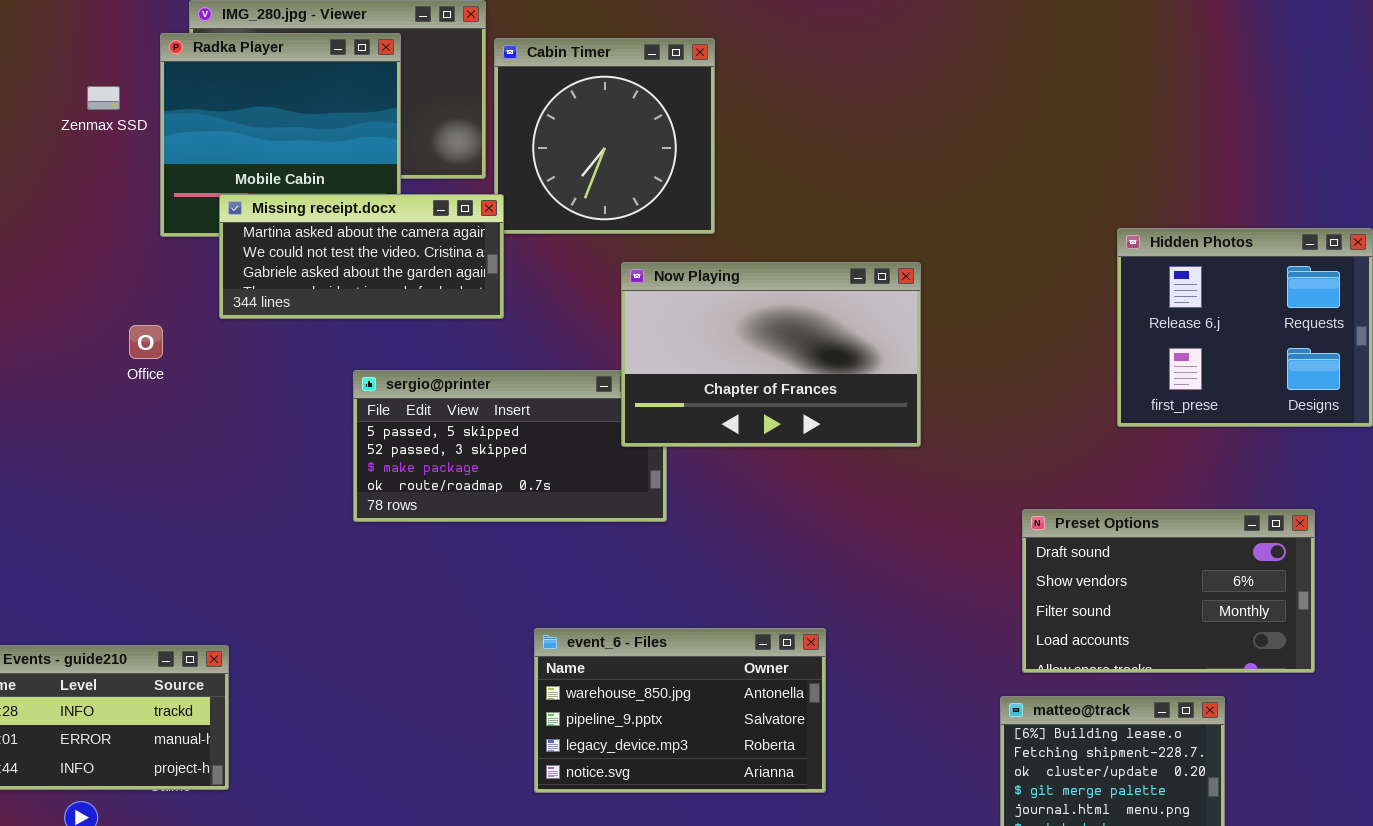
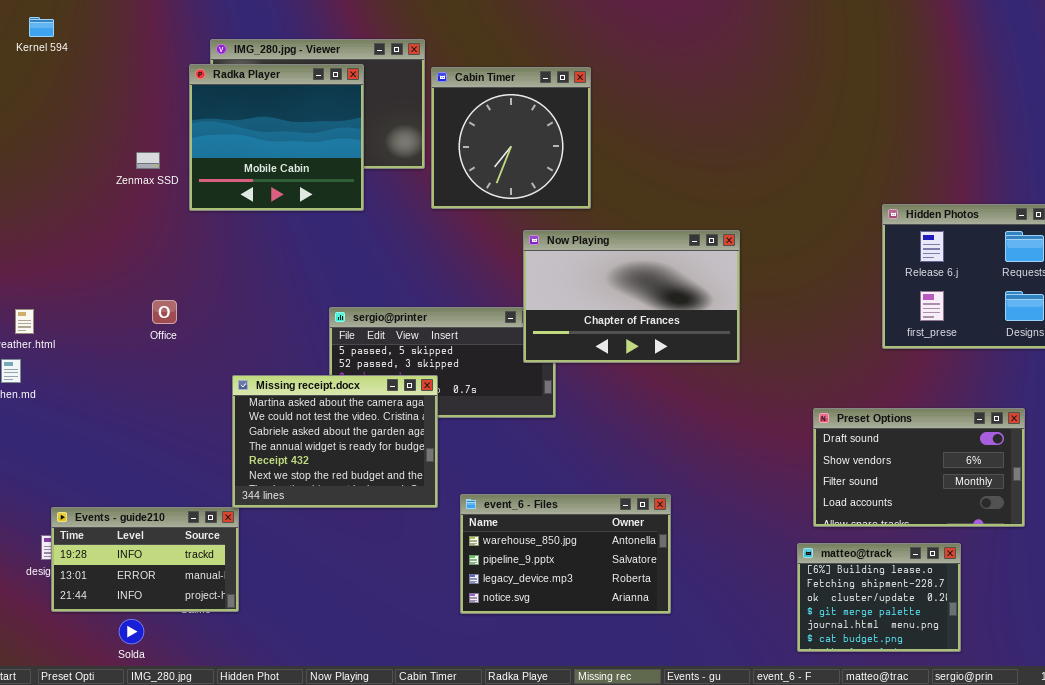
Zenmax SSD: [87,86,120,110] -> [136,152,160,169], moved
Missing receipt.docx: [219,194,504,319] -> [232,375,438,508], moved, resized
Office: [129,325,163,359] -> [152,300,177,324], moved

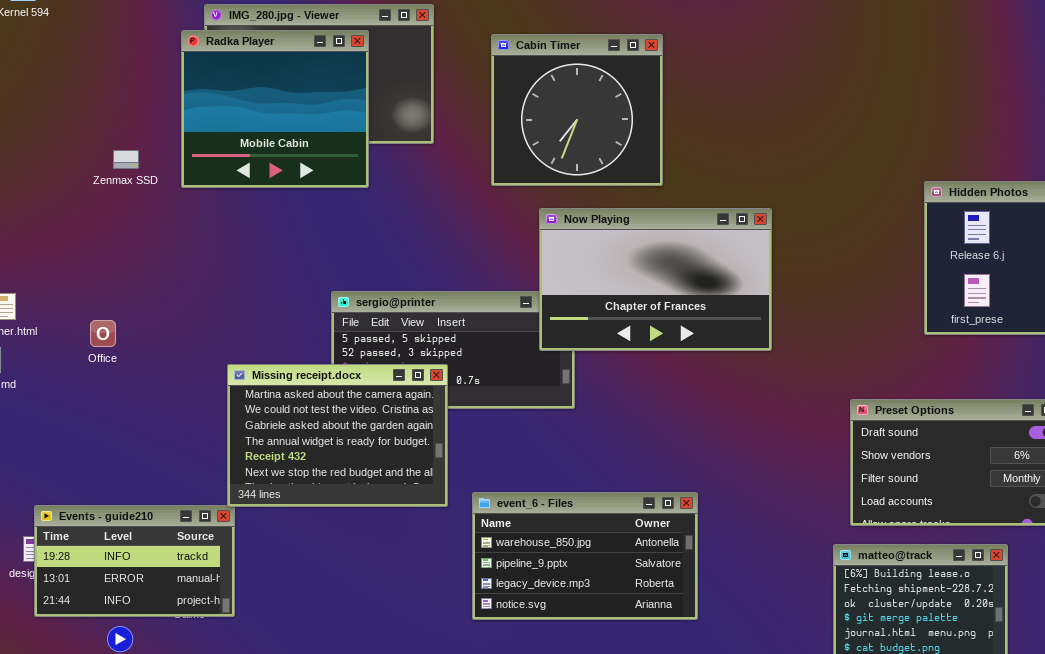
Cabin Timer: [431,67,591,209] -> [491,34,663,186], moved
Zenmax SSD: [136,152,160,169] -> [113,150,139,169], moved
Office: [152,300,177,324] -> [90,320,116,347], moved

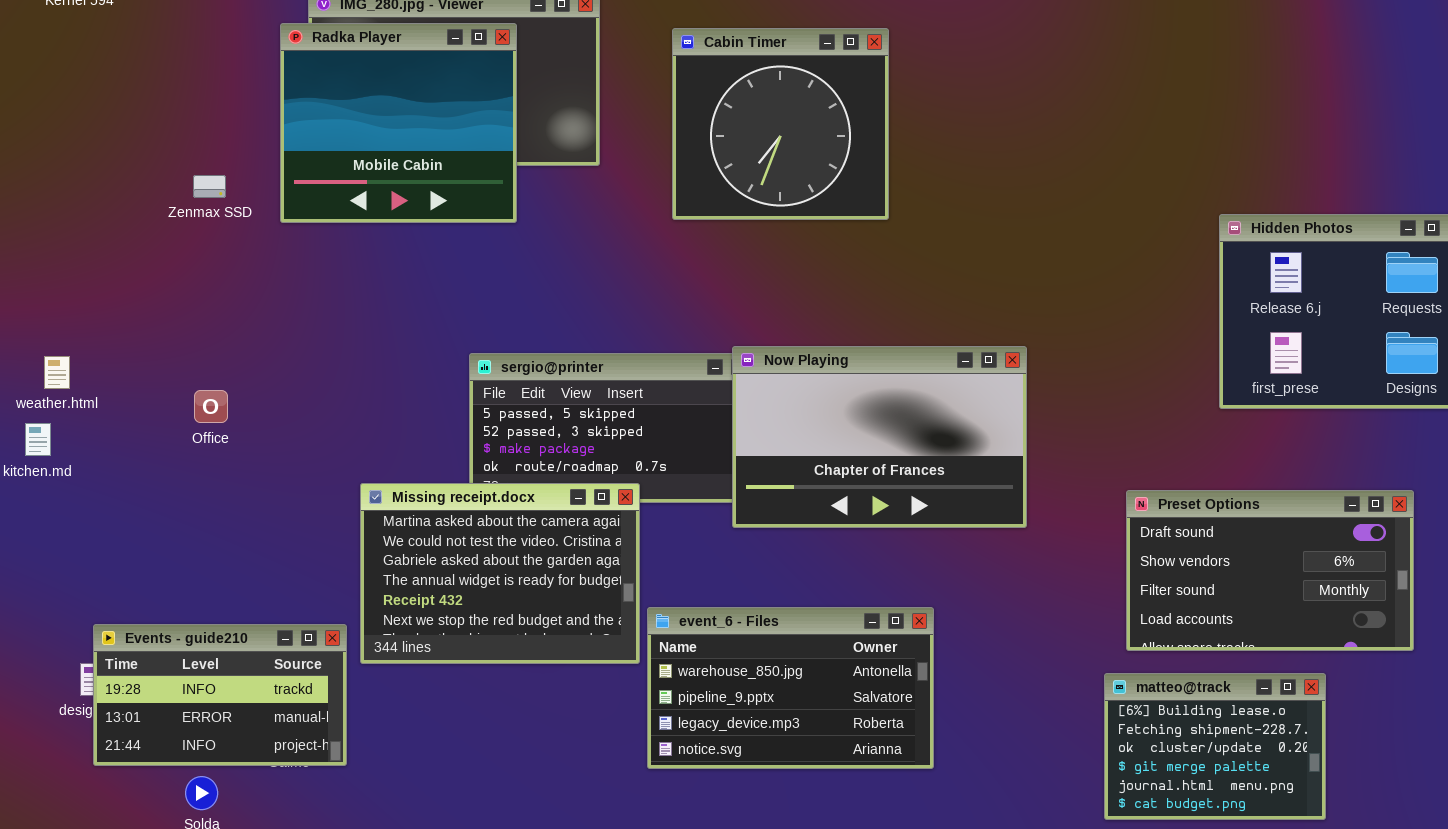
Now Playing: [539,208,772,351] -> [732,346,1027,528], moved
Office: [90,320,116,347] -> [194,390,228,423], moved
Missing receipt.docx: [227,364,448,507] -> [360,483,640,664], moved

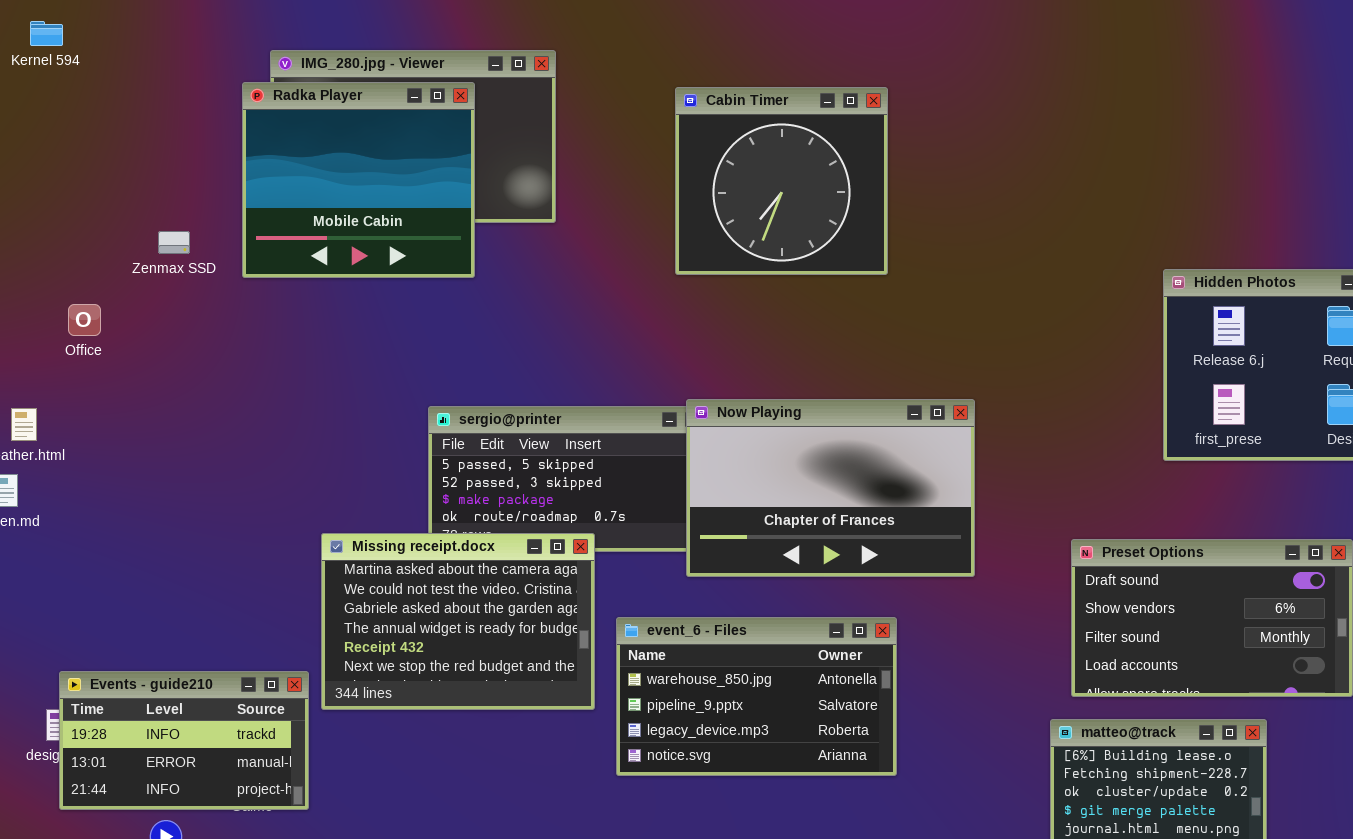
Cabin Timer: [672,28,889,220] -> [675,87,888,275], moved
Office: [194,390,228,423] -> [68,304,101,336], moved
event_6 - Files: [647,607,934,769] -> [616,617,897,776], moved

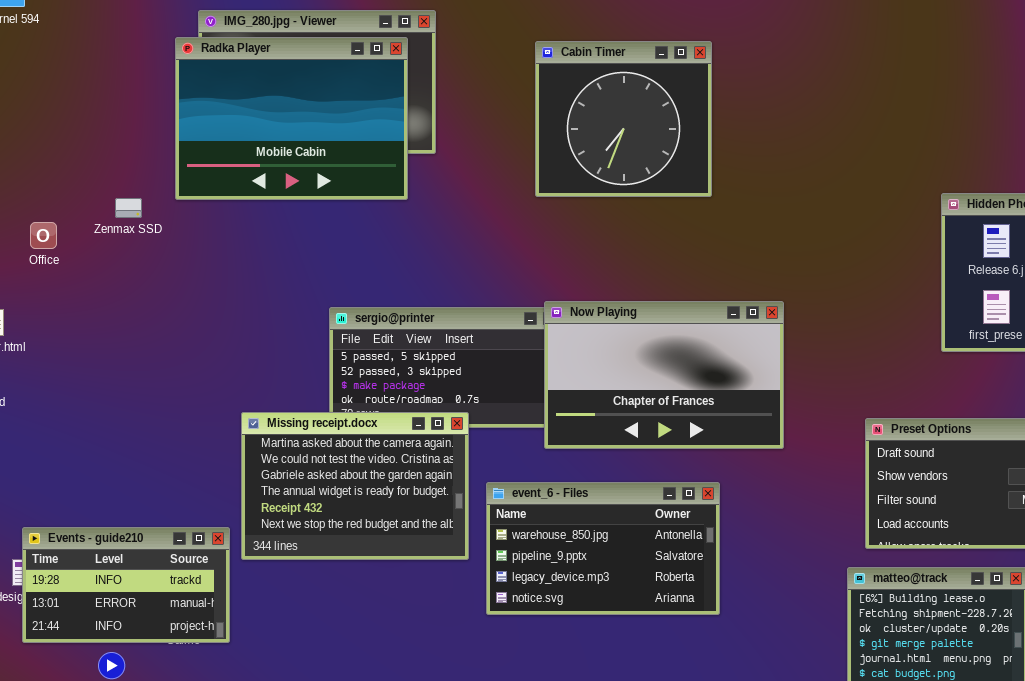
Radka Player: [242,82,475,278] -> [175,37,408,200], resized
Zenmax SSD: [158,231,190,254] -> [115,198,142,218], moved

